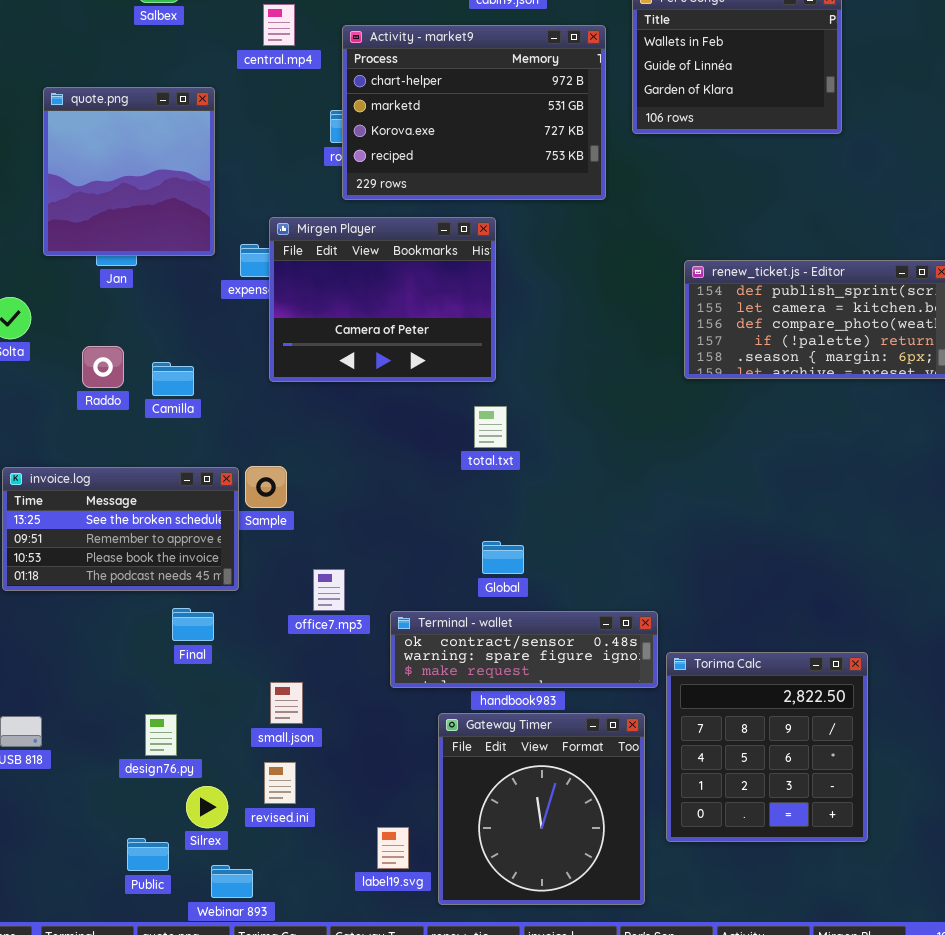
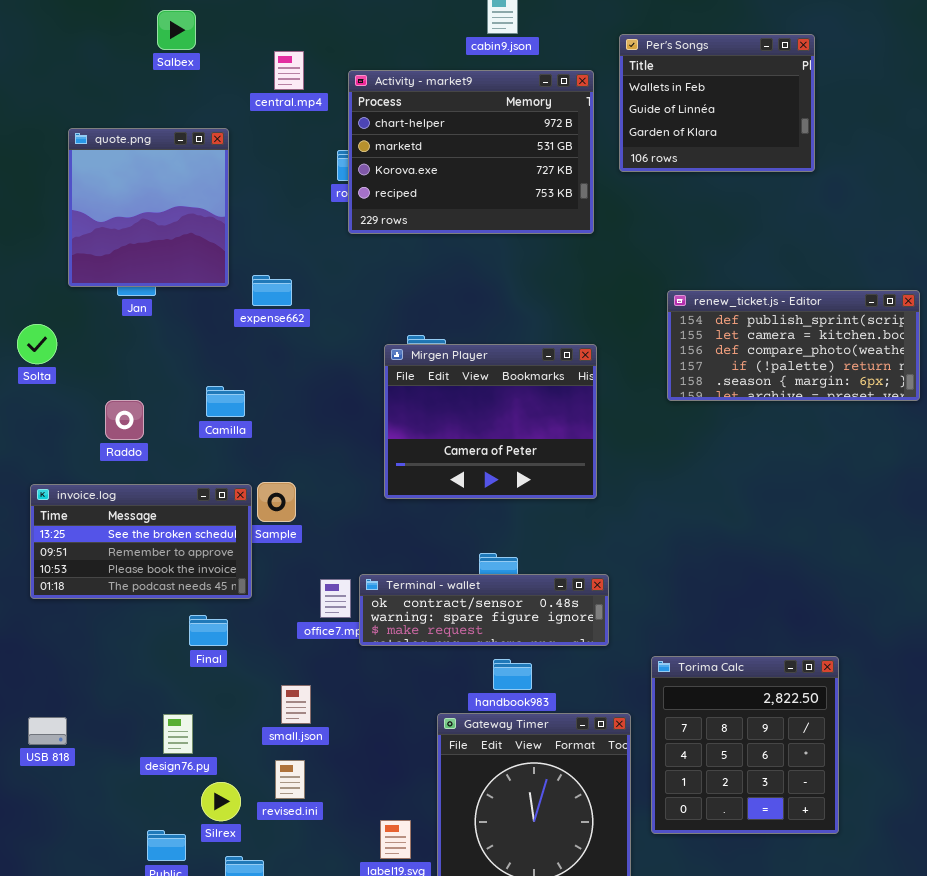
Mirgen Player: [269,217,496,382] -> [384,344,597,499], moved
Raddo: [82,346,124,388] -> [105,400,144,440], moved
Camilla: [152,362,194,396] -> [206,386,245,417], moved
Terminal - wallet: [390,611,658,688] -> [359,574,609,646], moved

